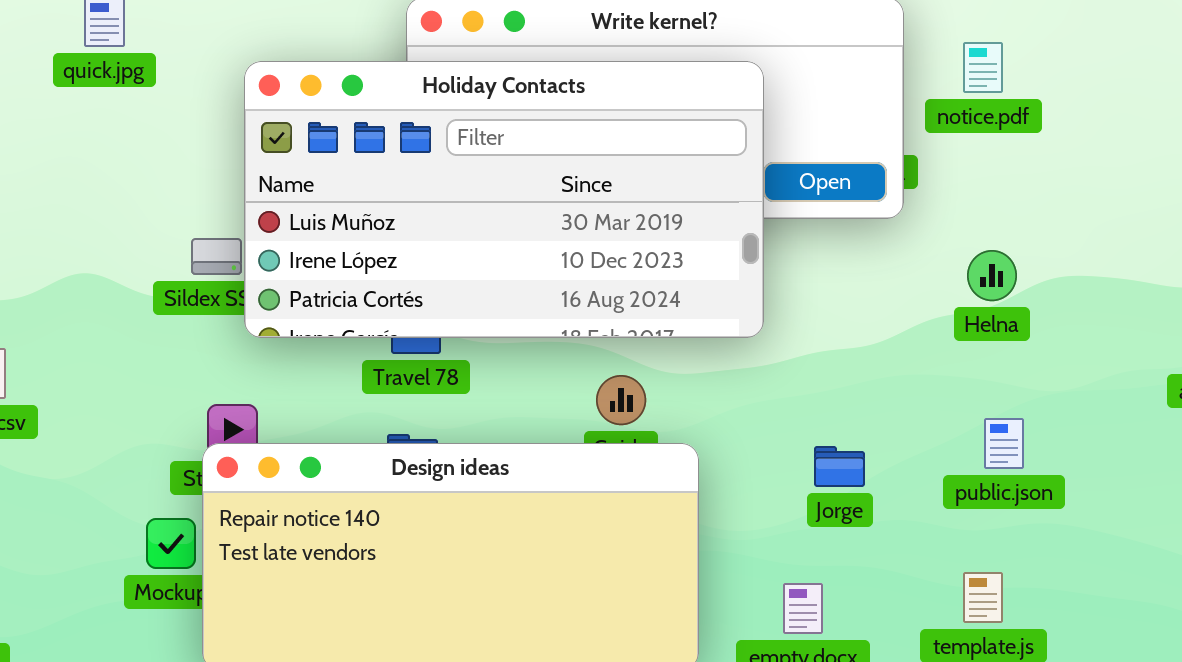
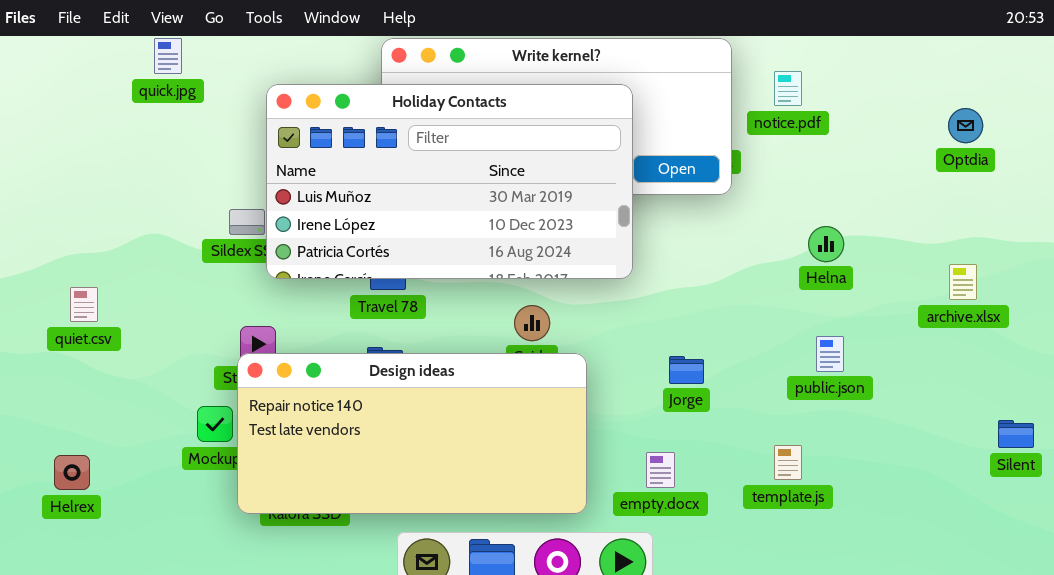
Helna: [967,250,1017,301] -> [808,226,844,262], moved
public.json: [984,418,1024,469] -> [816,336,844,372], moved

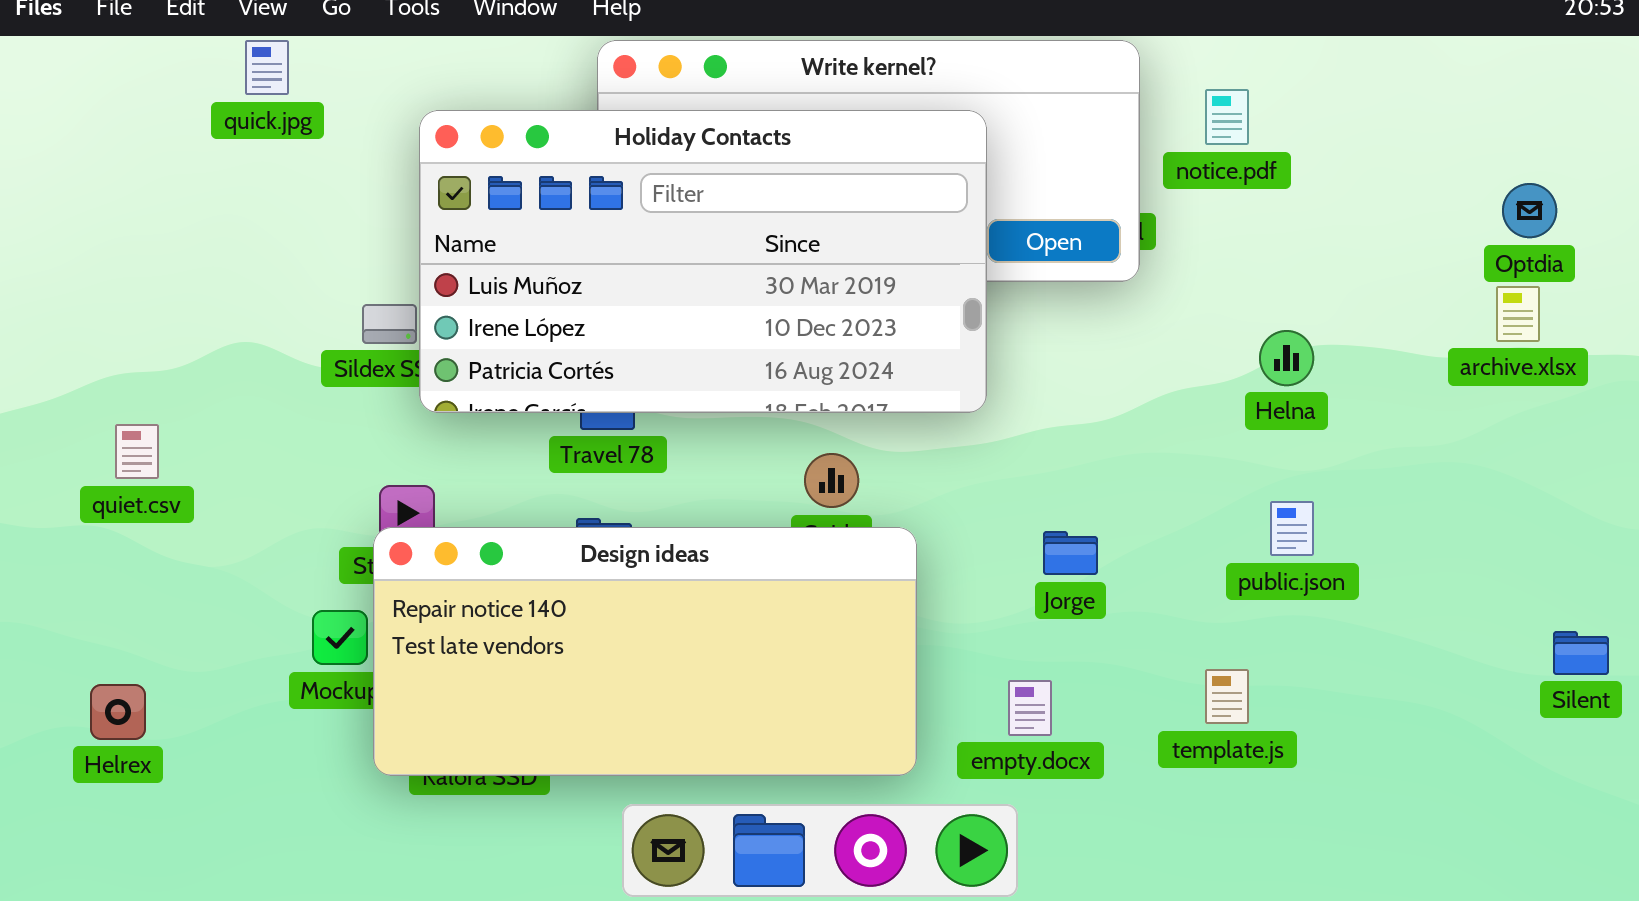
Optdia: [948,108,983,143] -> [1502,183,1557,238], moved
archive.xlsx: [949,264,977,300] -> [1496,286,1540,342], moved

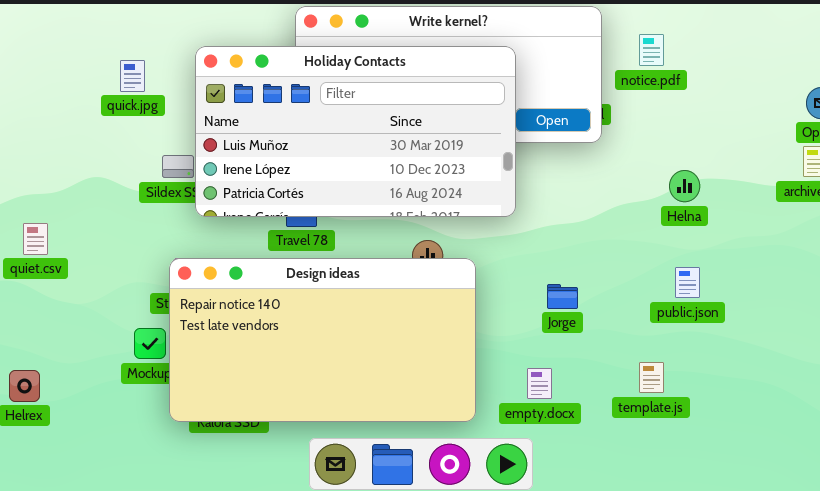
quick.jpg: [245,40,289,95] -> [120,60,145,92], moved
Design ideas: [373,527,917,776] -> [169,258,476,422], resized

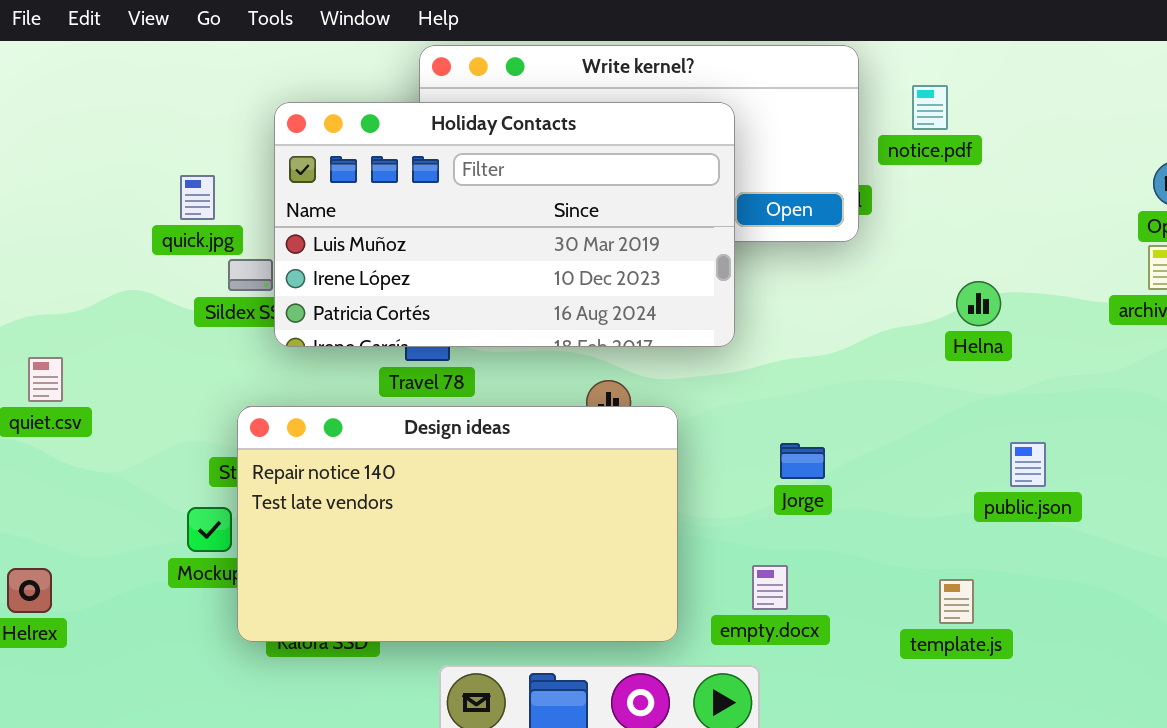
quick.jpg: [120,60,145,92] -> [180,175,215,220], moved
public.json: [675,267,700,298] -> [1010,442,1046,487], moved
template.js: [639,362,664,393] -> [939,579,974,624], moved

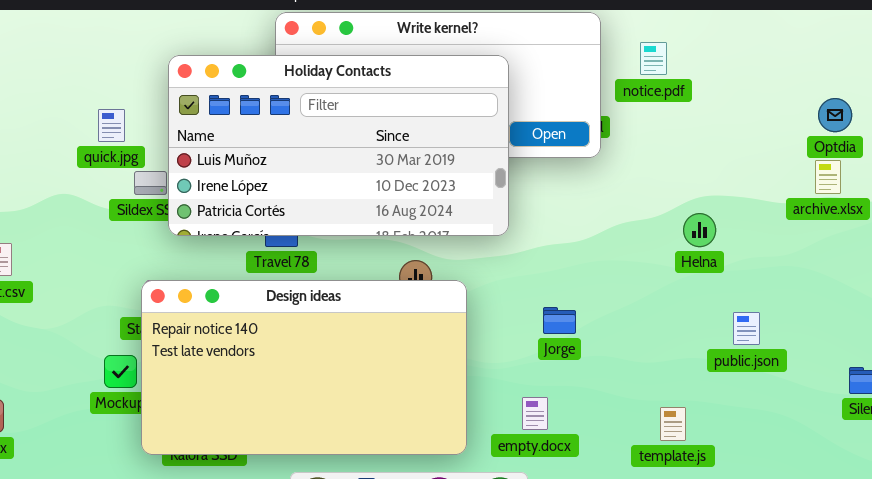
Helna: [956,281,1001,326] -> [683,213,716,247], moved
public.json: [1010,442,1046,487] -> [733,312,760,345], moved

